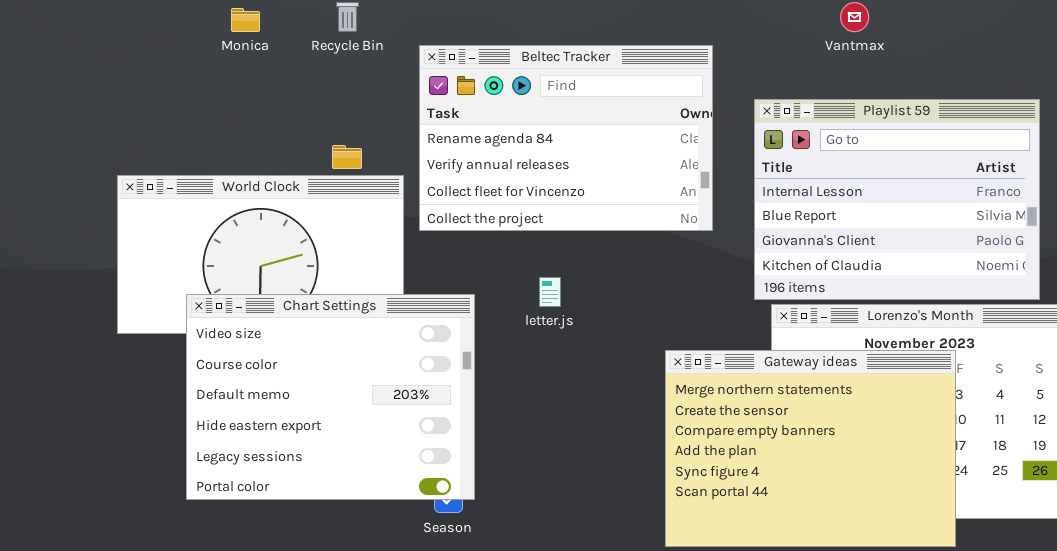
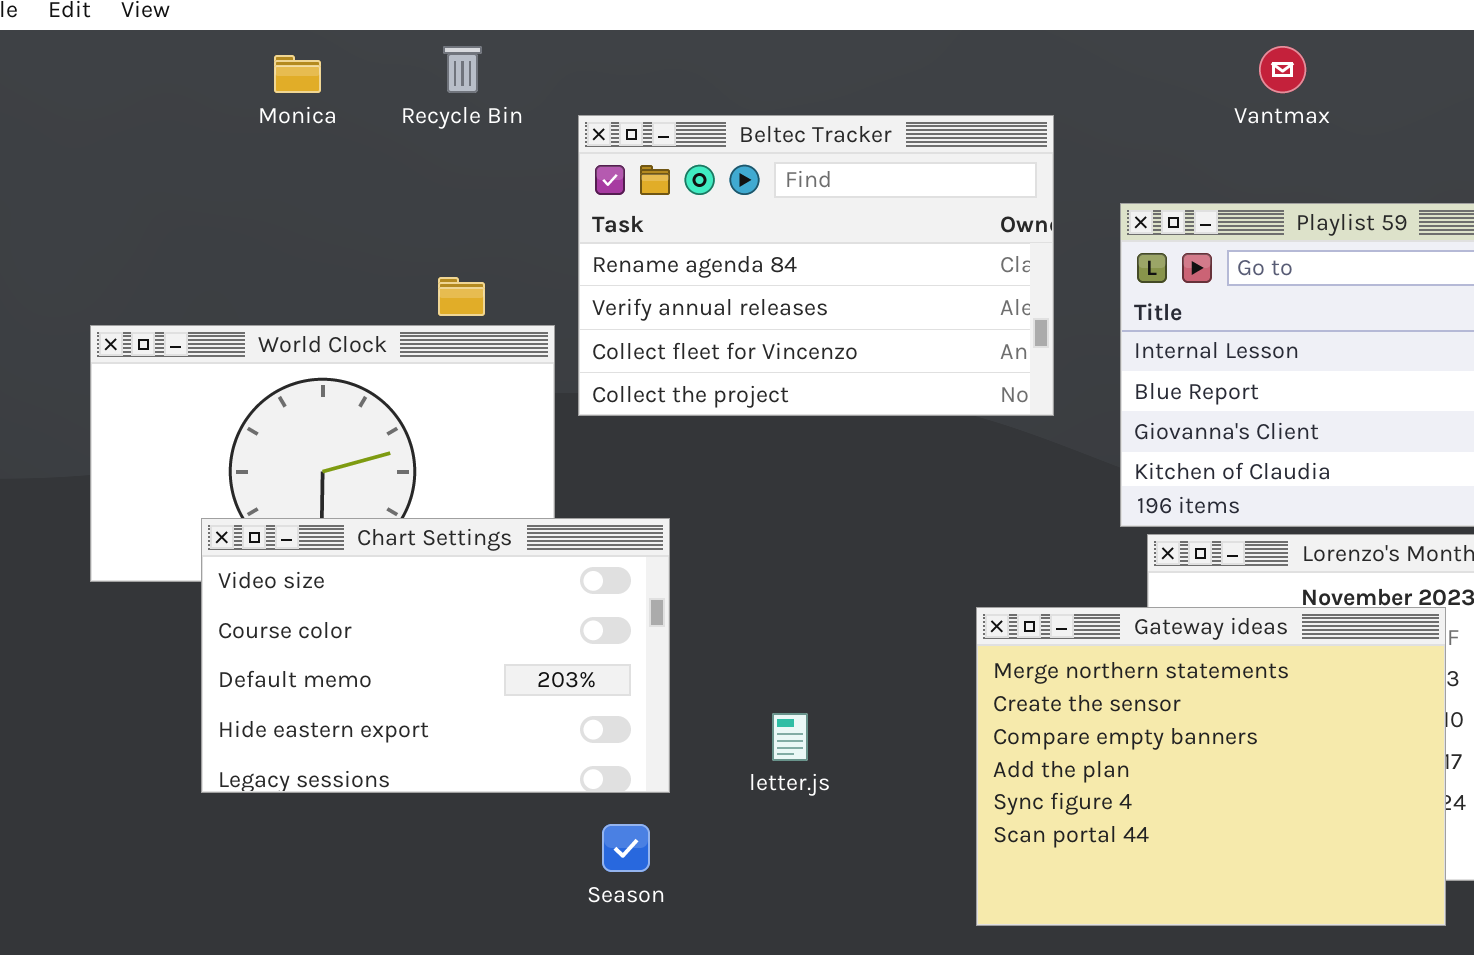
letter.js: [539,277,561,307] -> [772,713,808,761], moved
Chart Settings: [186,294,475,500] -> [201,518,670,793], resized

